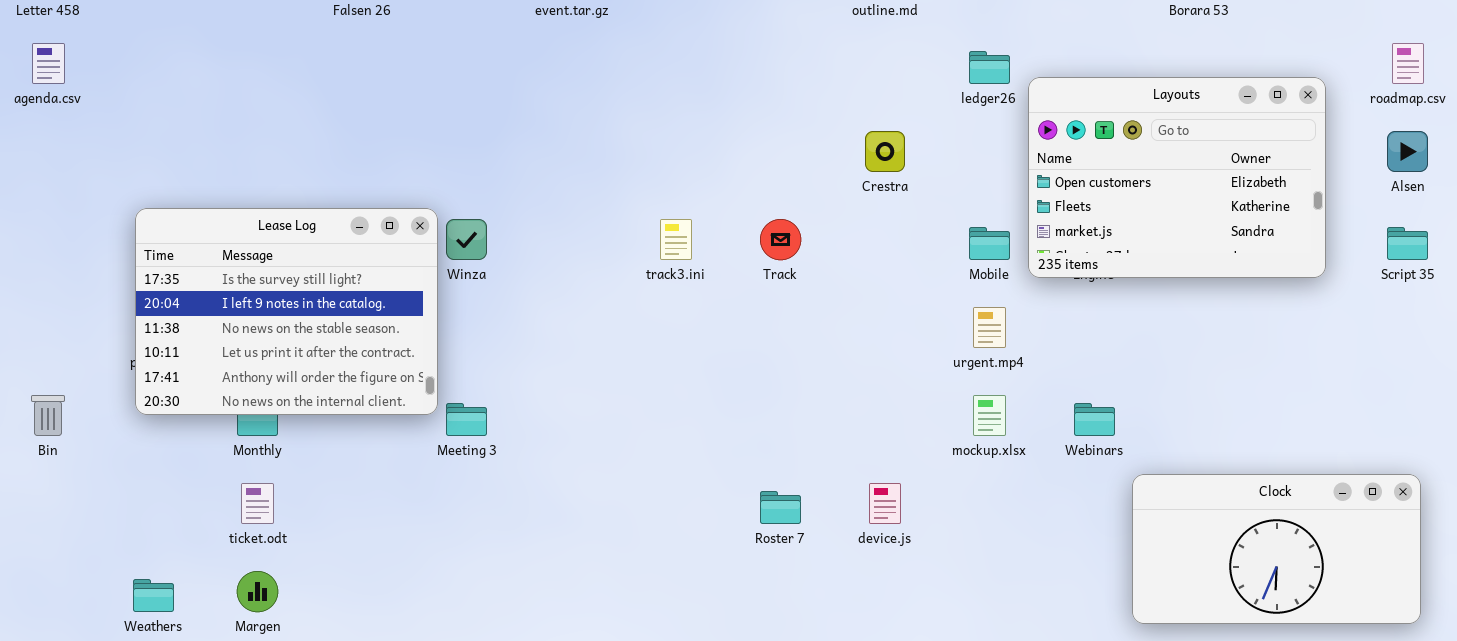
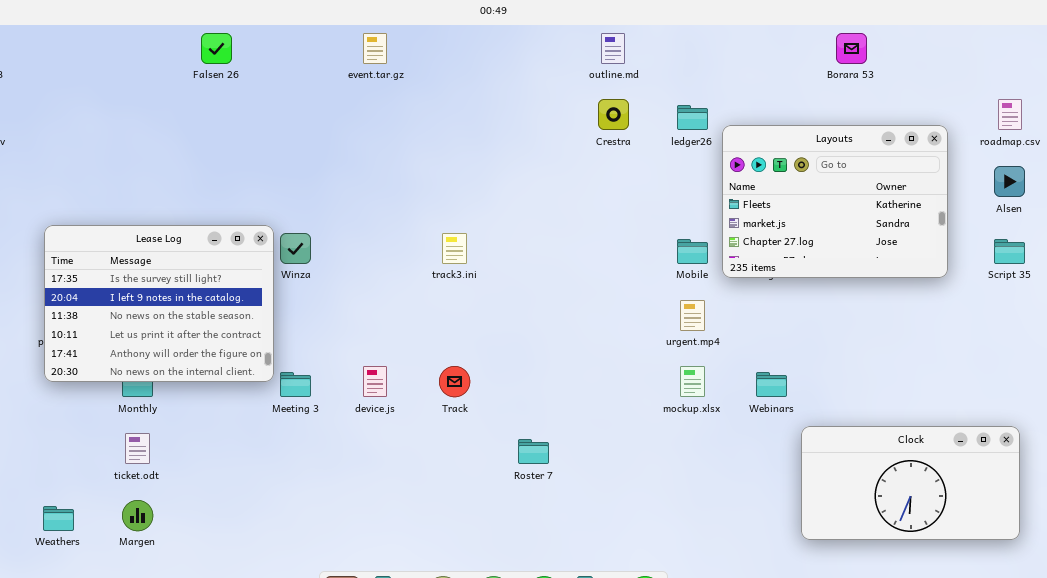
Layouts: [1028,77,1326,278] -> [722,125,948,278], scrolled down 1 row
Crestra: [865,131,905,172] -> [598,99,629,130], moved
Track: [760,219,801,260] -> [439,366,470,397], moved
device.js: [869,483,901,524] -> [363,366,387,397], moved

